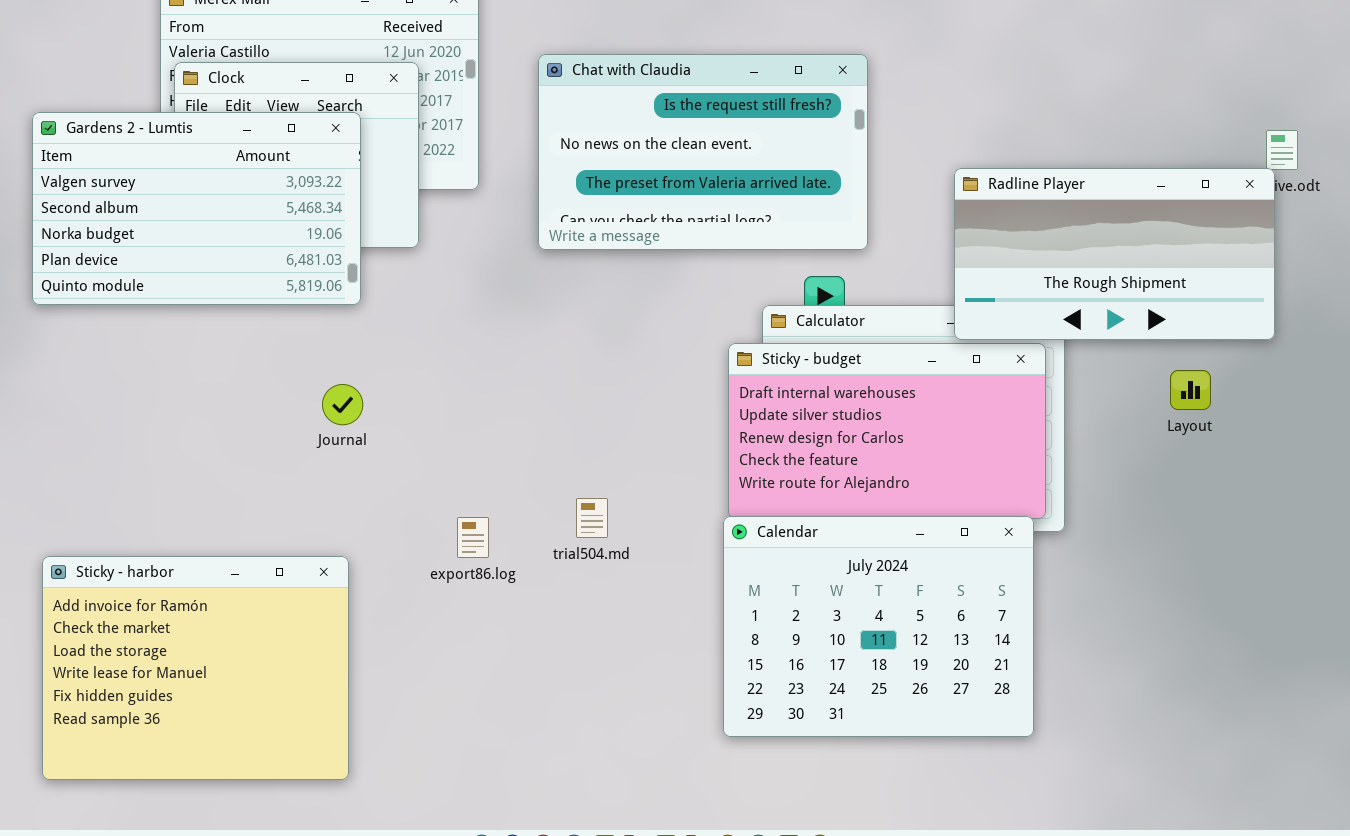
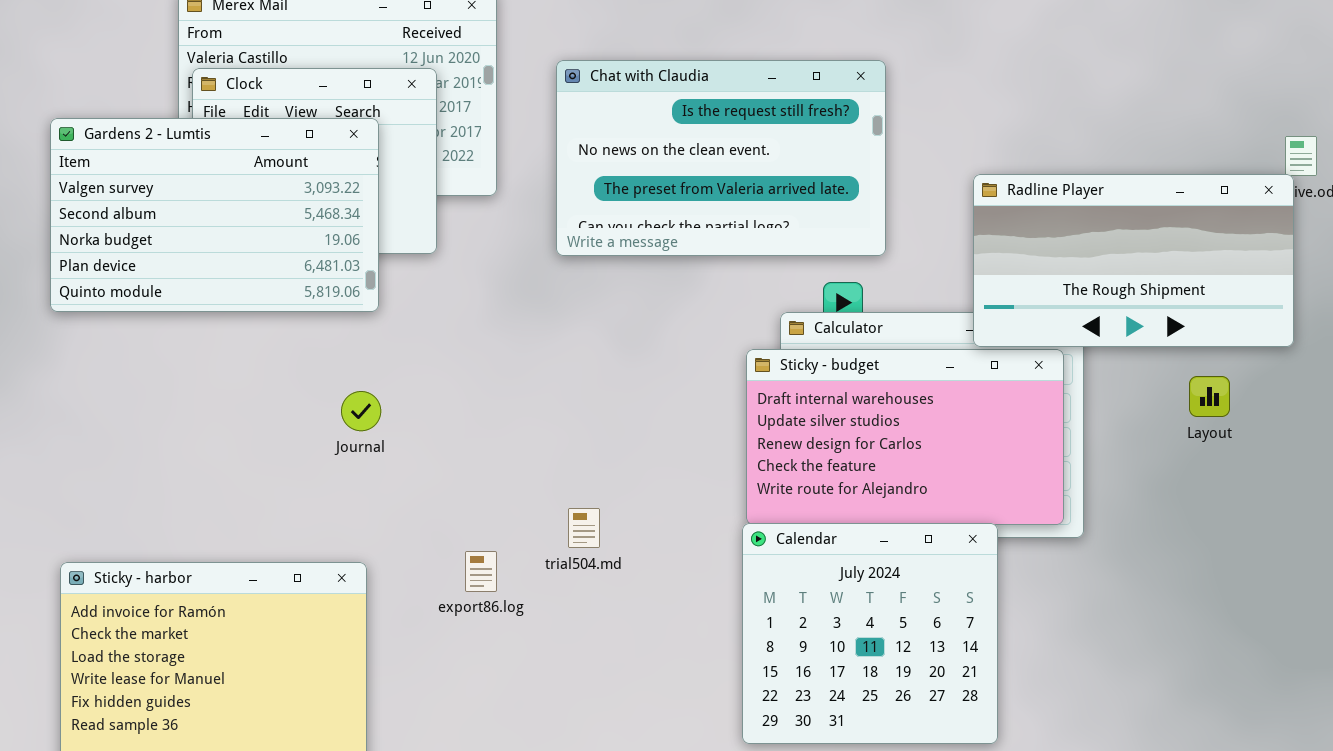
trial504.md: [576,498,608,538] -> [568,508,600,548], moved
Calendar: [723,516,1034,737] -> [742,523,998,744], resized
export86.log: [457,517,489,558] -> [465,551,497,592], moved

